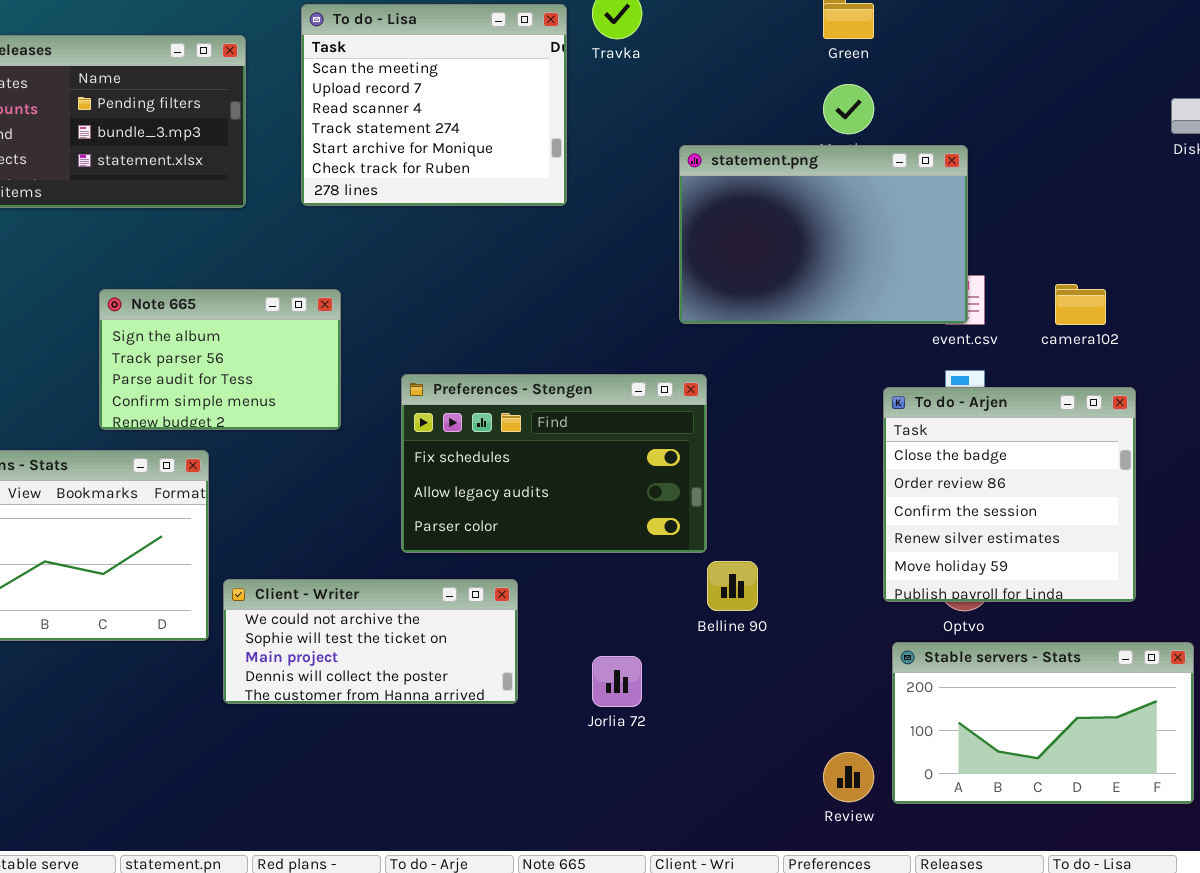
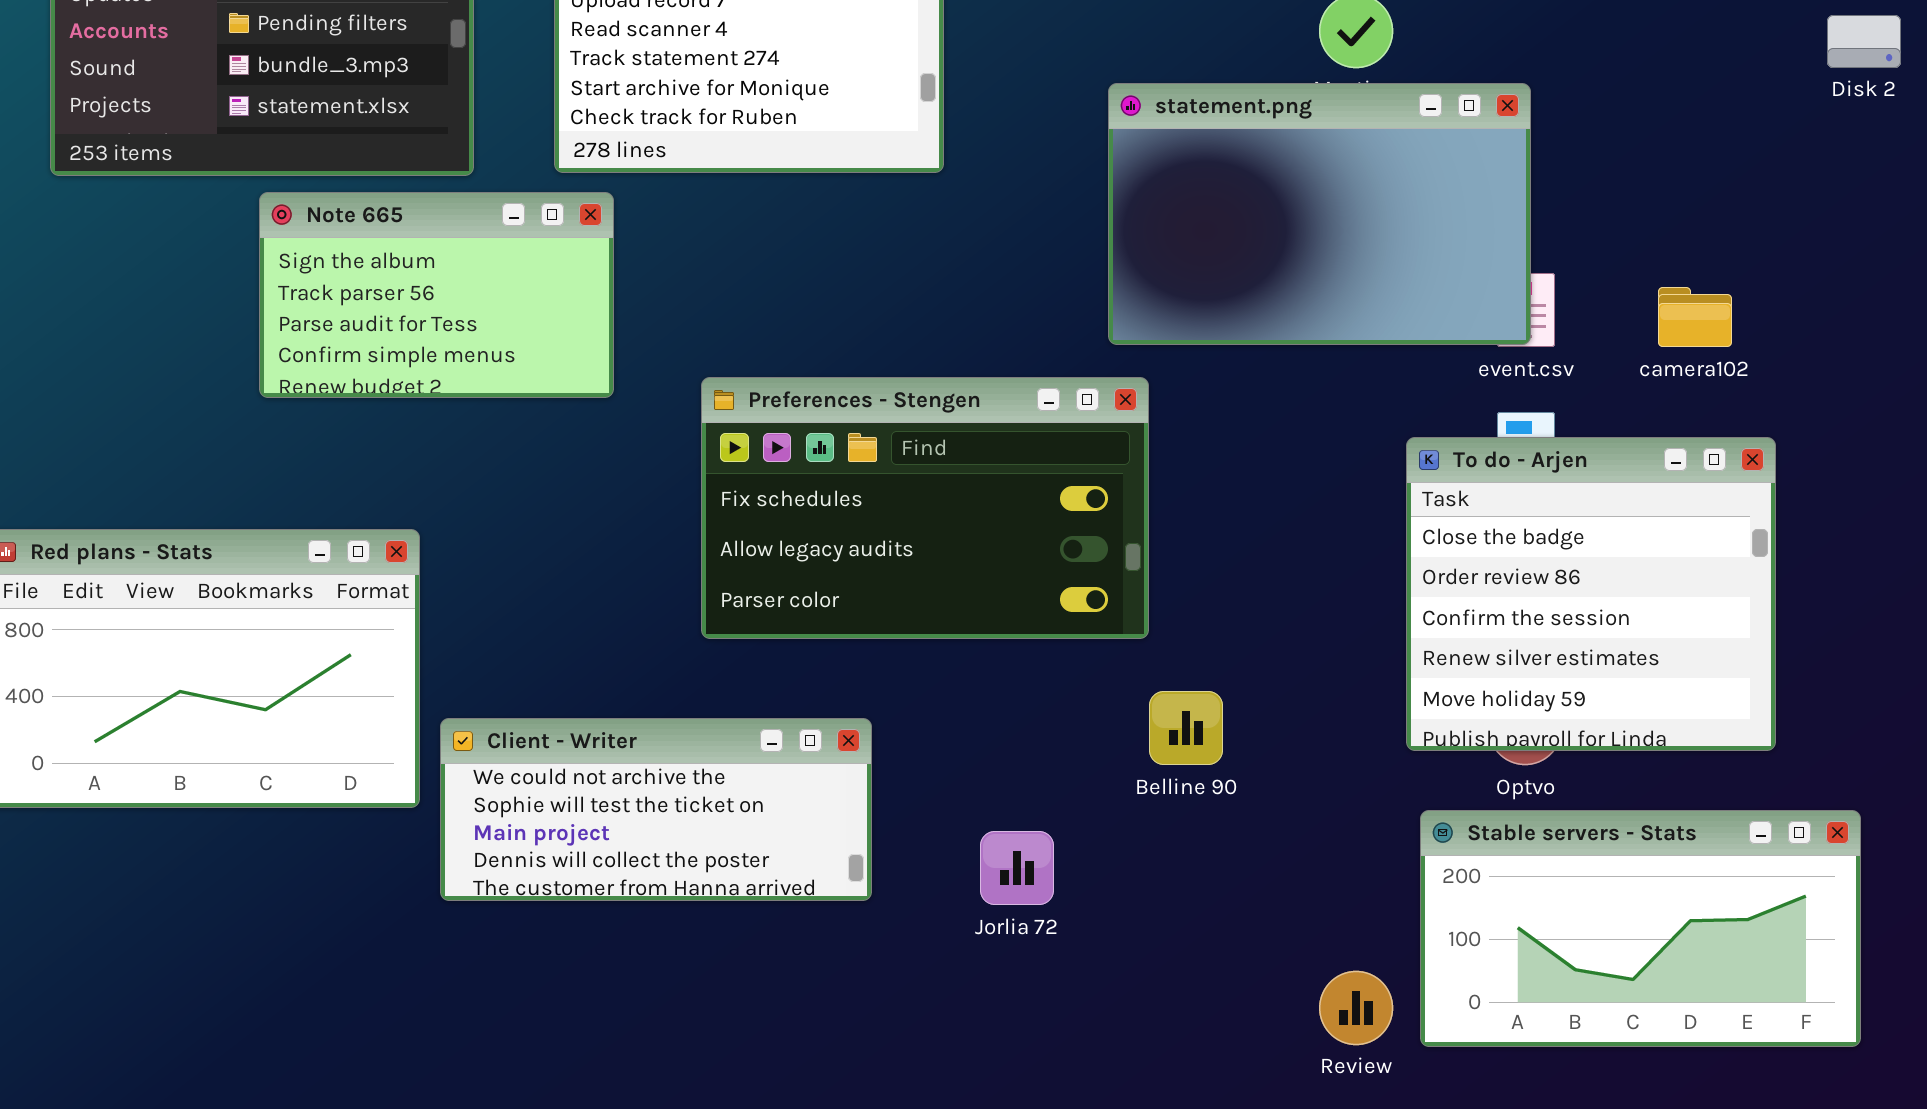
Note 665: [99,289,341,430] -> [259,192,614,398], moved
Preferences - Stengen: [401,374,707,553] -> [701,377,1149,639], moved

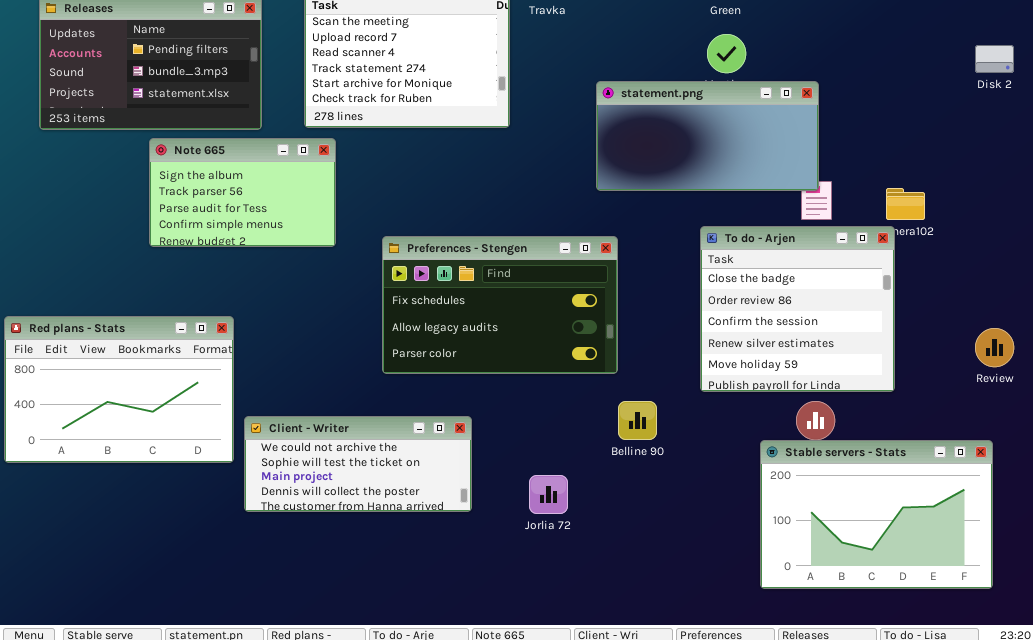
statement.png: [1108,83,1531,345] -> [596,81,819,191], resized
To do - Arjen: [1406,437,1776,751] -> [700,226,895,392], moved
Stable servers - Stats: [1420,810,1861,1047] -> [760,440,993,589], resized
Review: [1319,971,1393,1045] -> [975,328,1014,367], moved

